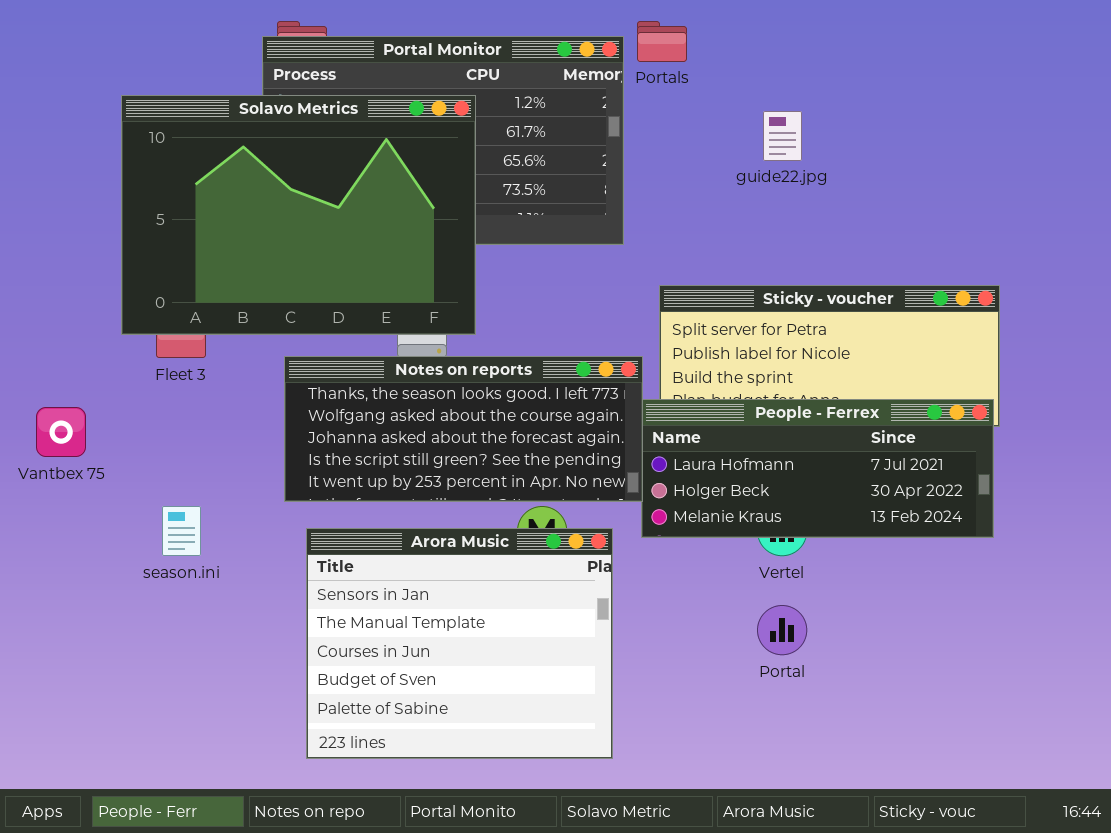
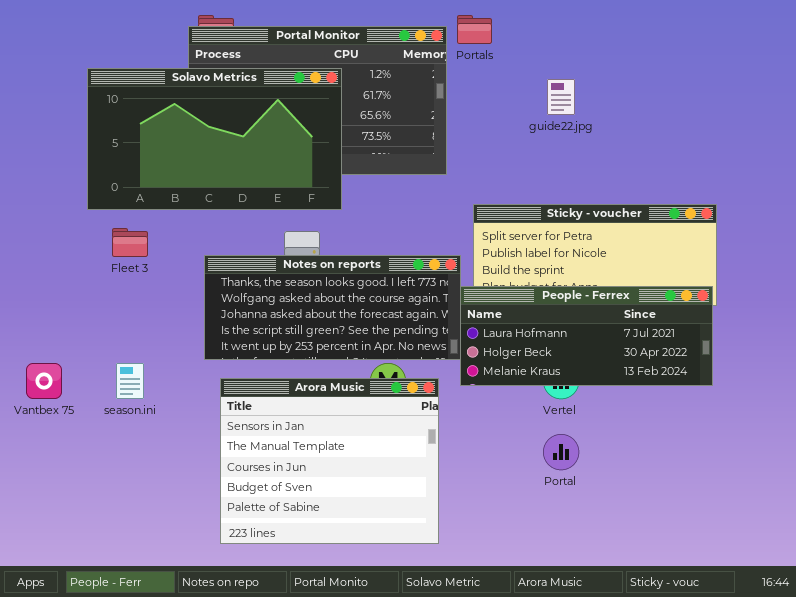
Solavo Metrics: [121,95,476,335] -> [87,68,342,210], resized
Vantbex 75: [36,407,86,457] -> [26,363,62,399], moved

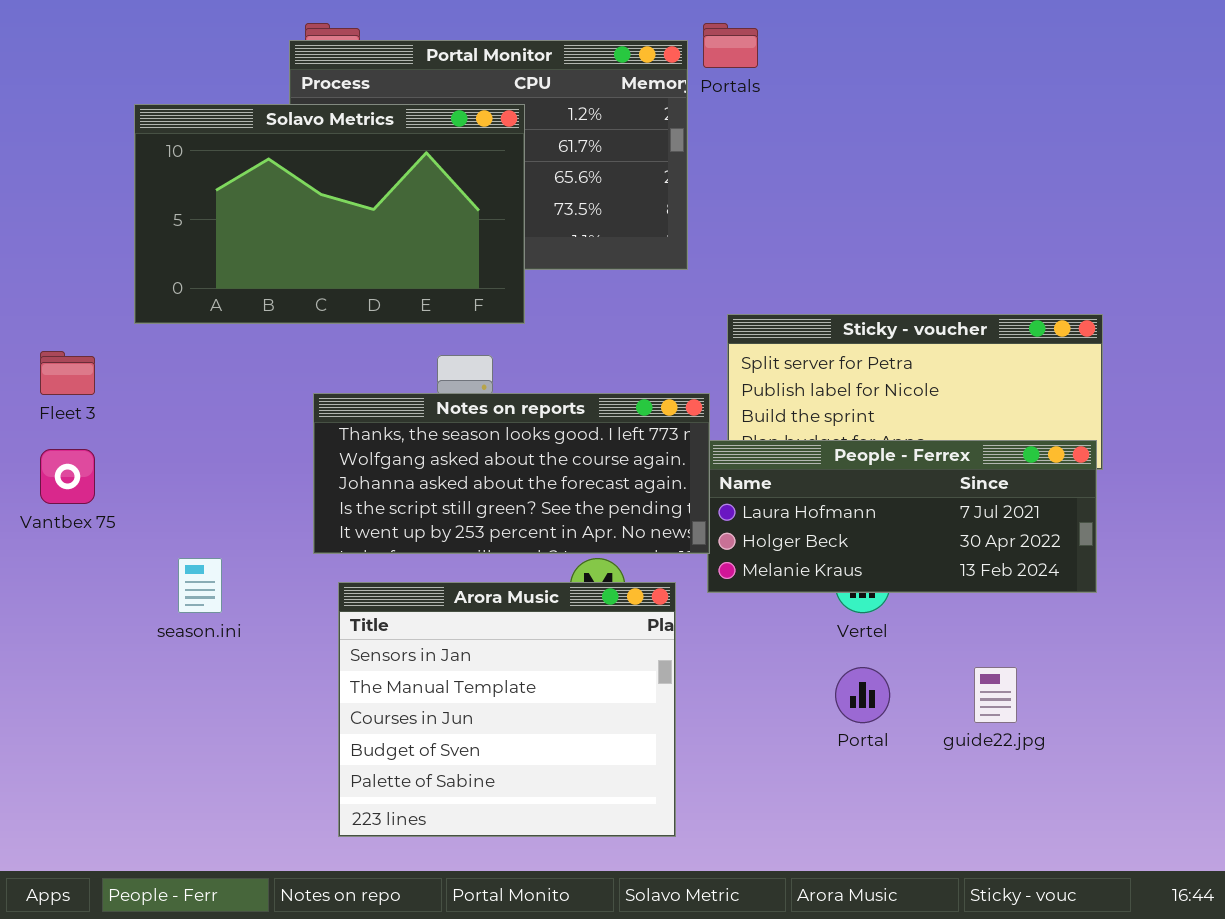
guide22.jpg: [547,79,575,115] -> [974,667,1017,723], moved
Fleet 3: [112,228,148,257] -> [40,351,95,395], moved
Vantbex 75: [26,363,62,399] -> [40,449,95,504], moved

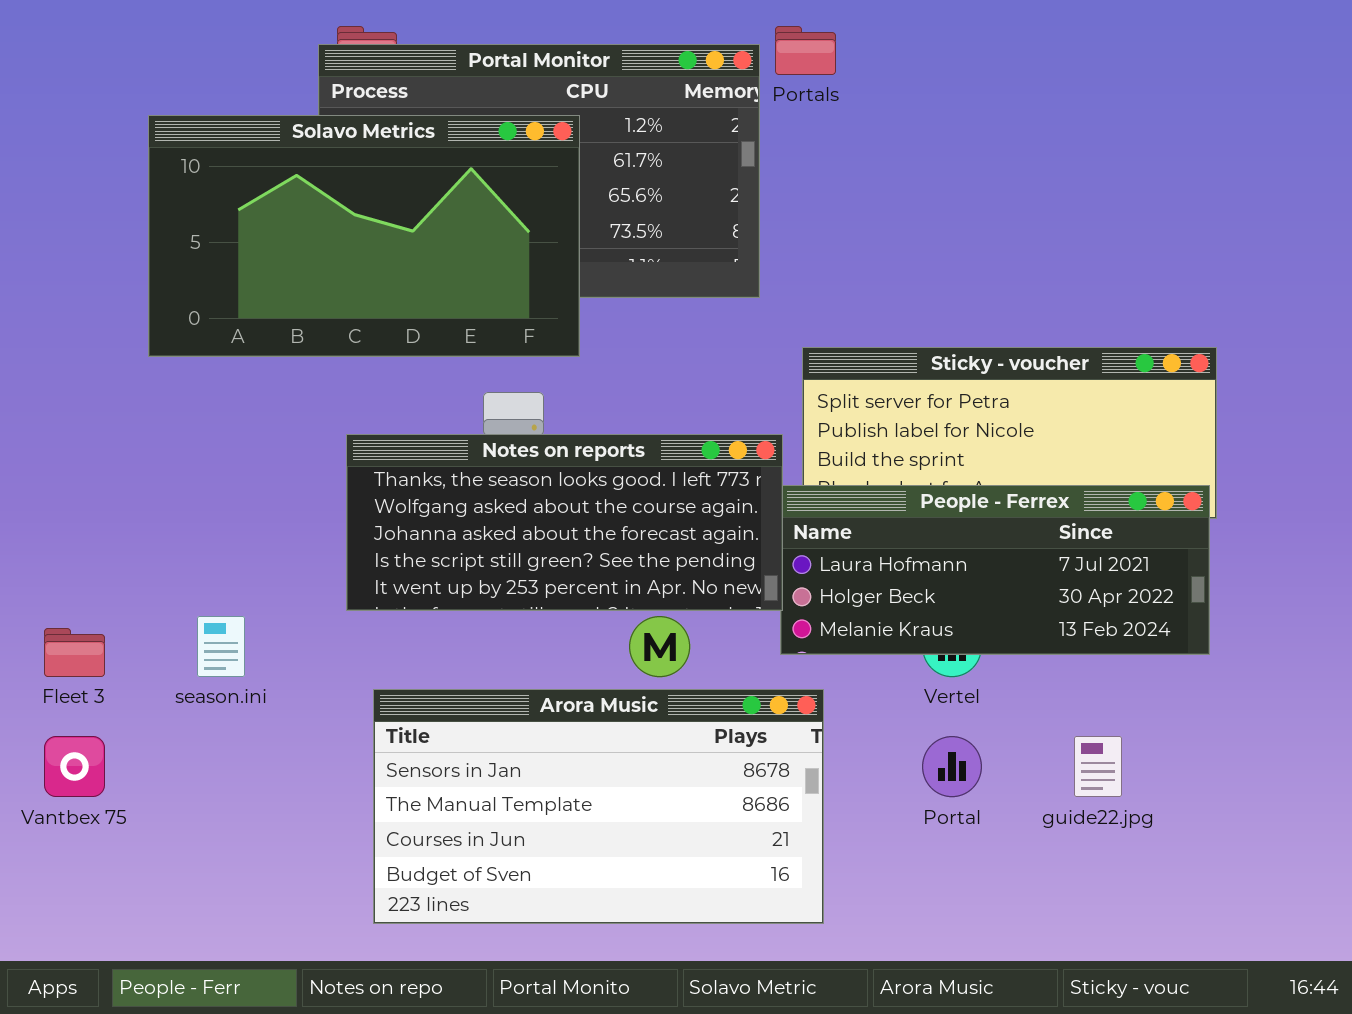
Fleet 3: [40,351,95,395] -> [44,628,105,677], moved
Vantbex 75: [40,449,95,504] -> [44,736,105,797], moved
Arora Music: [338,582,676,837] -> [373,689,824,924], resized

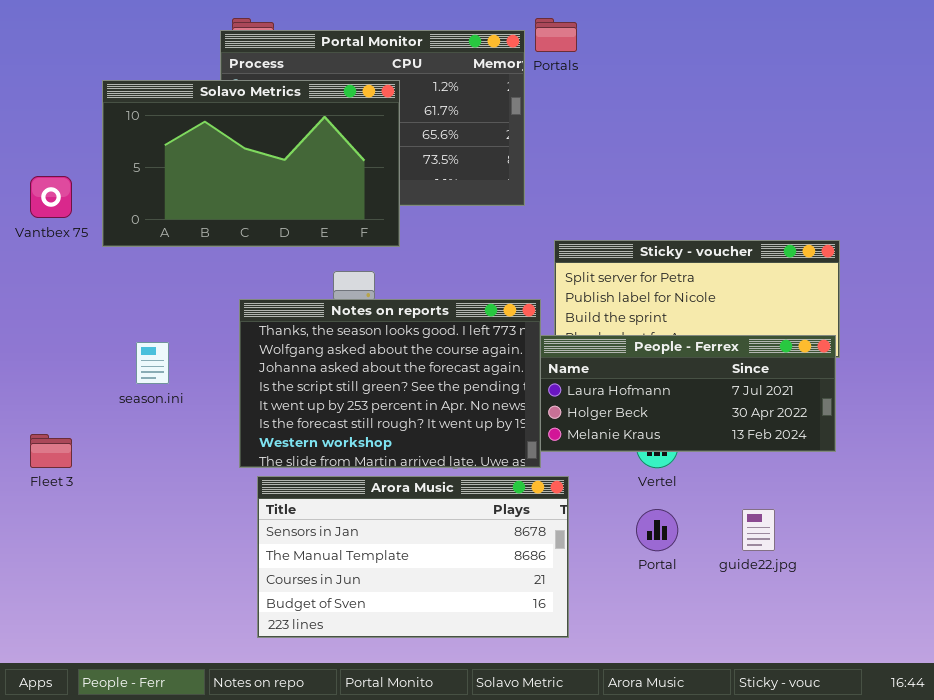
Notes on reports: [346,434,783,611] -> [239,299,541,468], resized
season.ini: [197,616,245,677] -> [136,342,169,384], moved
Vantbex 75: [44,736,105,797] -> [30,176,72,218], moved

